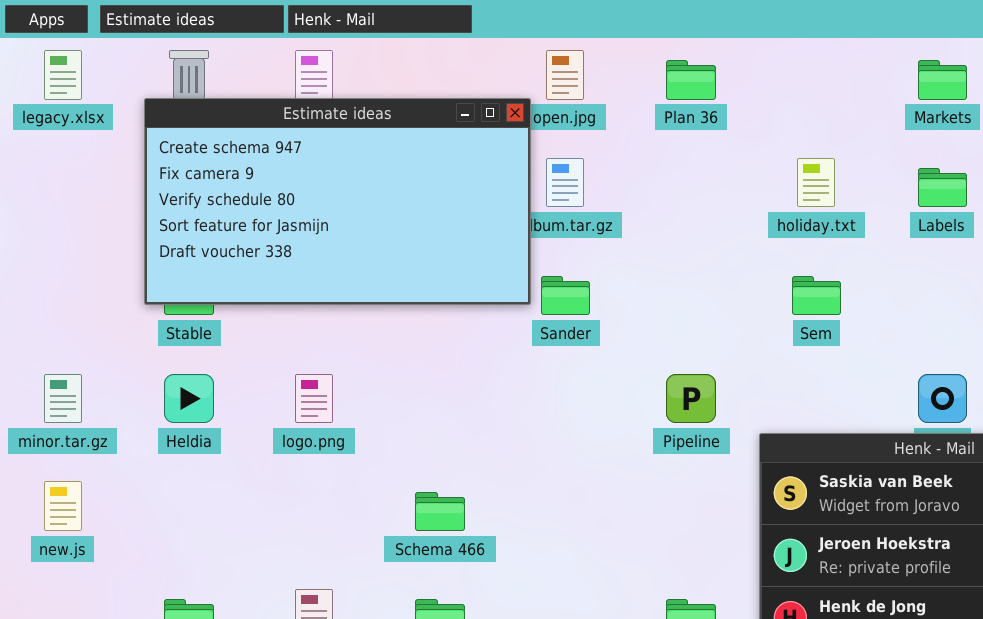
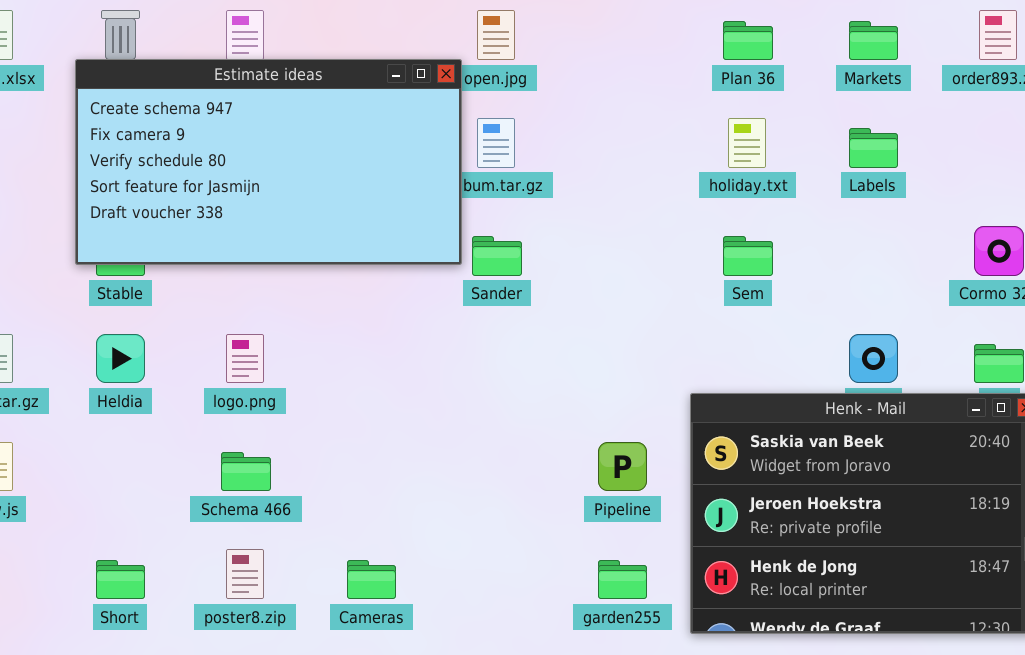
Plan 36: [666,60,716,100] -> [723,21,773,60], moved
Pipeline: [666,374,716,423] -> [598,442,647,491], moved
Schema 466: [415,492,465,531] -> [221,452,271,491], moved

